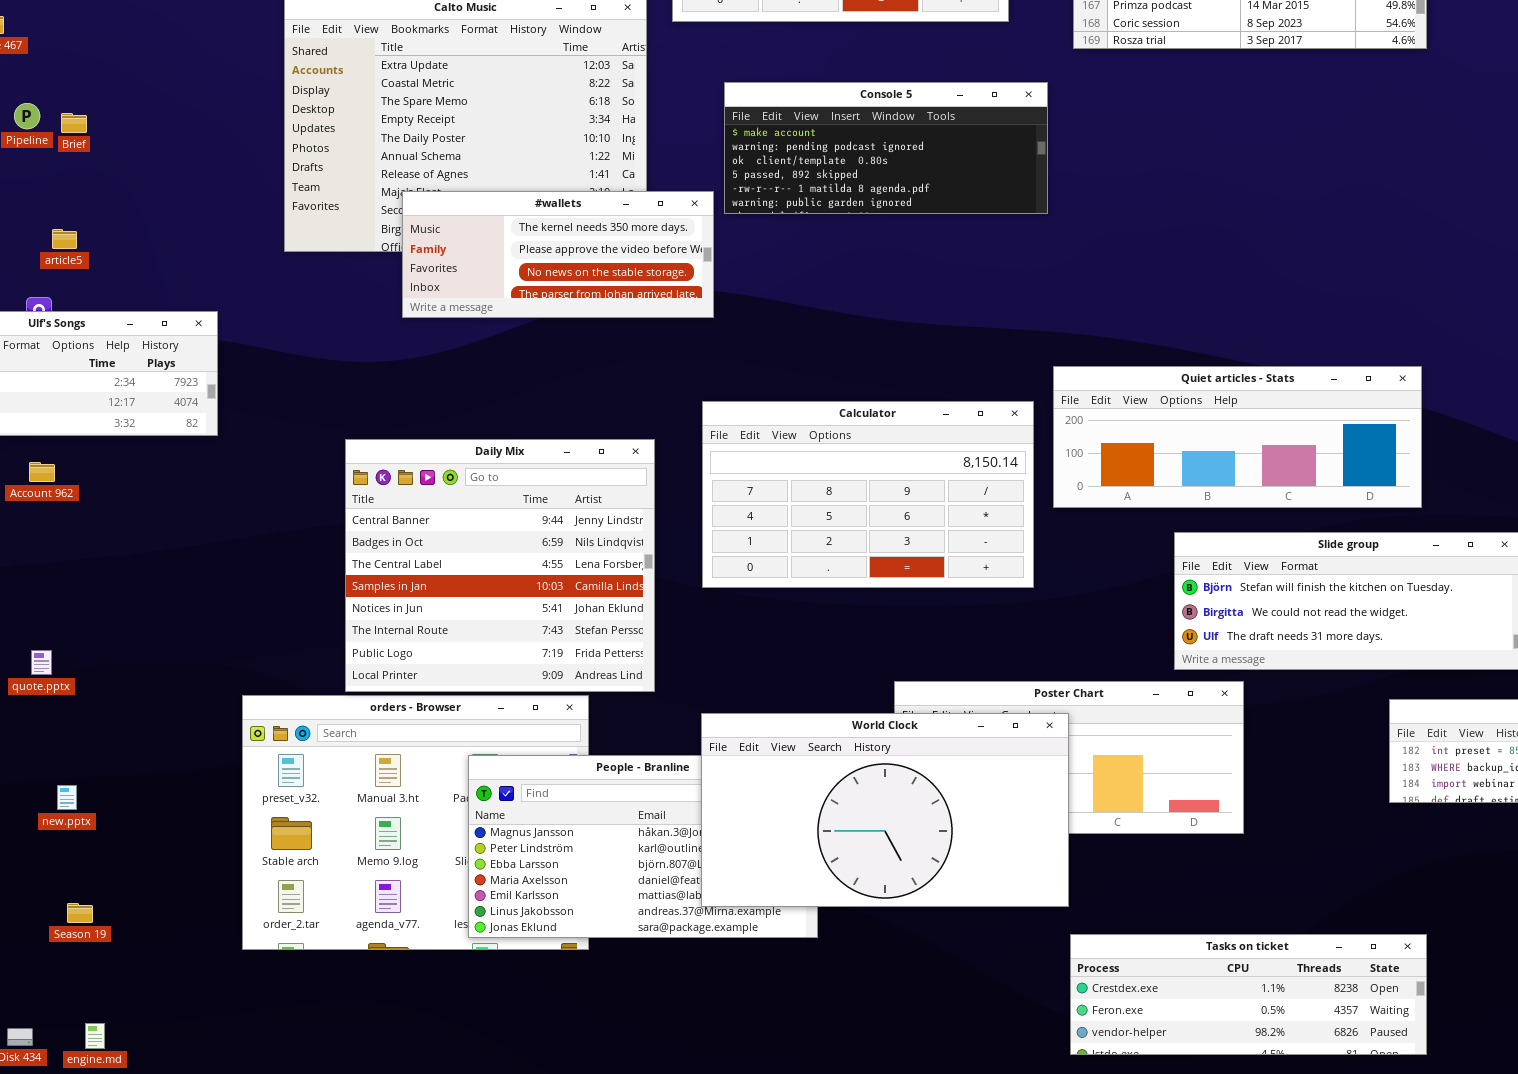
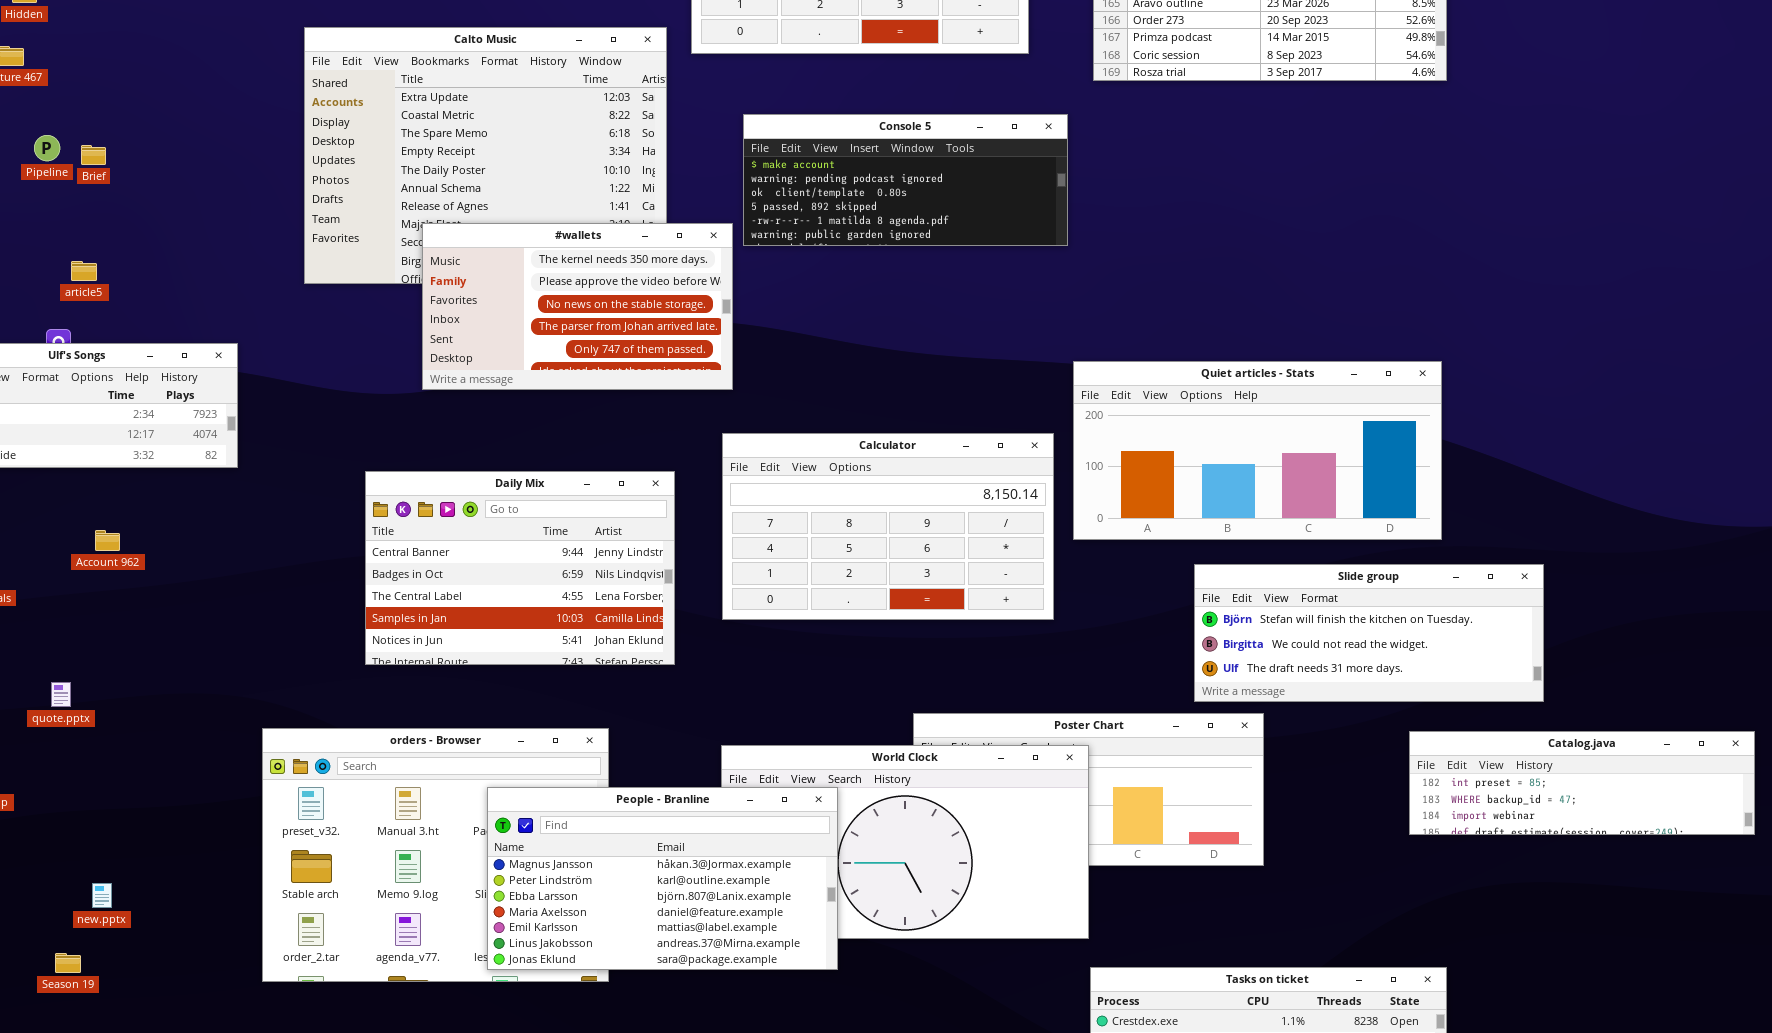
#wallets: [402,191,714,318] -> [422,223,733,390], resized
Quiet articles - Stats: [1053,366,1422,508] -> [1073,361,1442,540], resized
Daily Mix: [345,439,655,692] -> [365,471,675,665], resized
Account 962: [29,462,55,482] -> [95,530,120,551], moved
People - Branline: [468,755,818,938] -> [487,787,838,970], raised
new.pptx: [57,785,77,810] -> [92,883,112,908], moved
Season 19: [67,903,93,923] -> [55,953,81,973], moved

